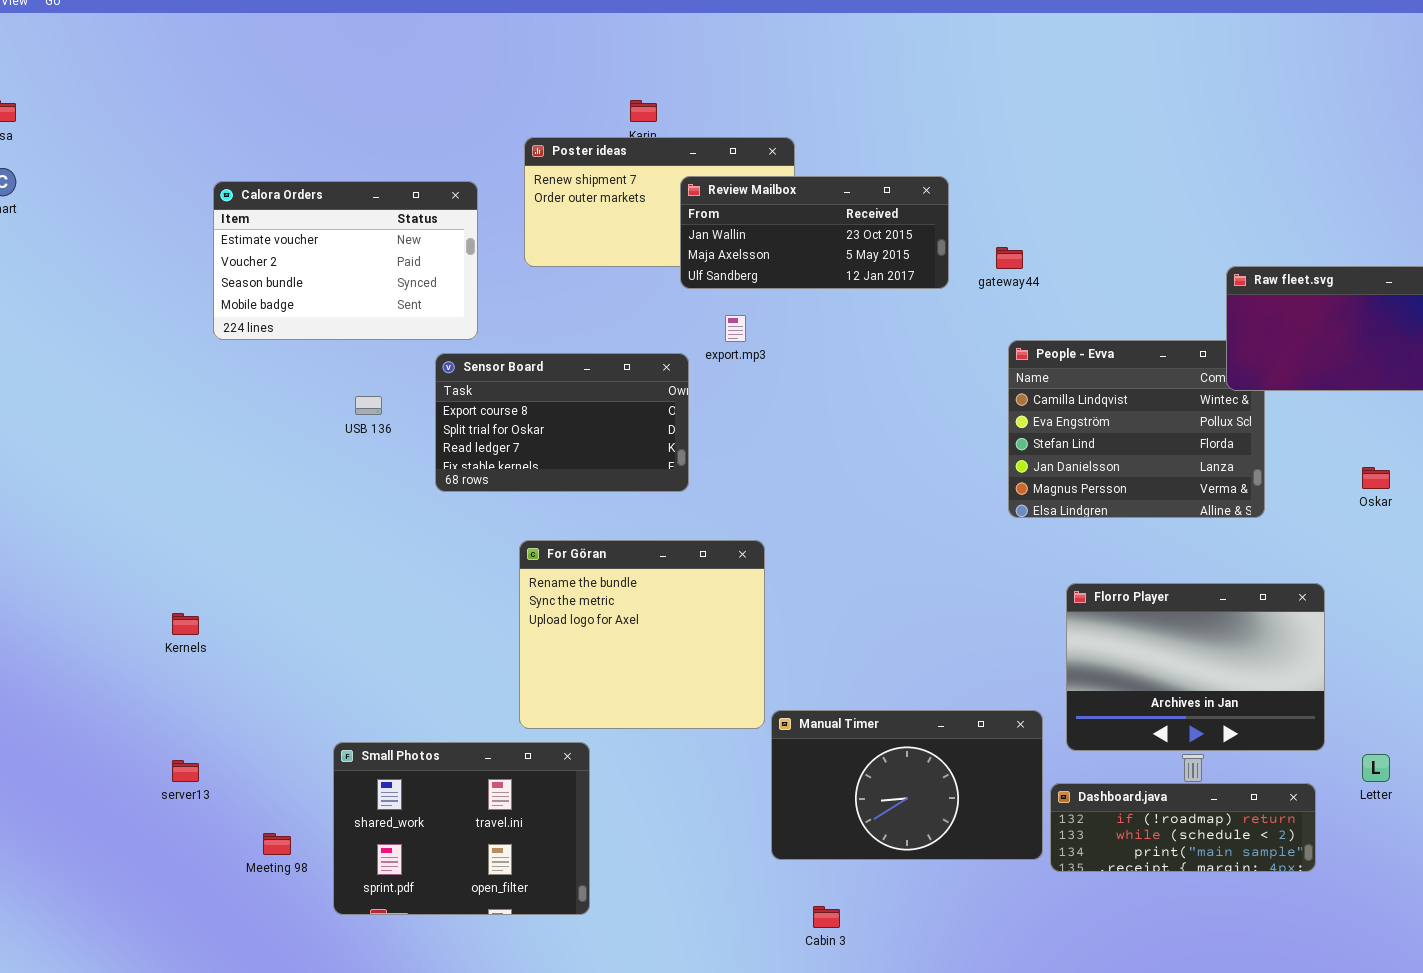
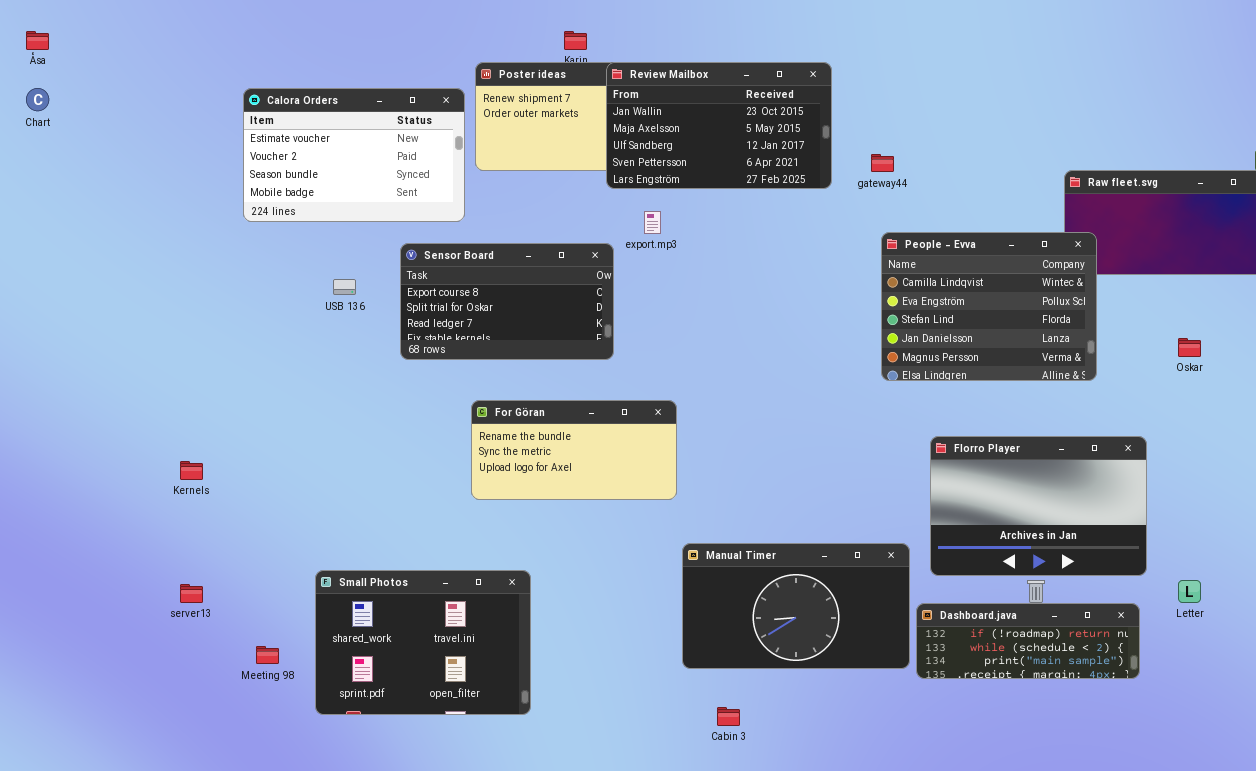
Review Mailbox: [680,176,949,289] -> [606,62,832,189], resized
Calora Orders: [213,181,478,340] -> [243,88,465,222], moved
People - Evva: [1008,340,1265,518] -> [881,232,1097,381], raised
For Göran: [519,540,765,729] -> [471,400,677,500], resized

